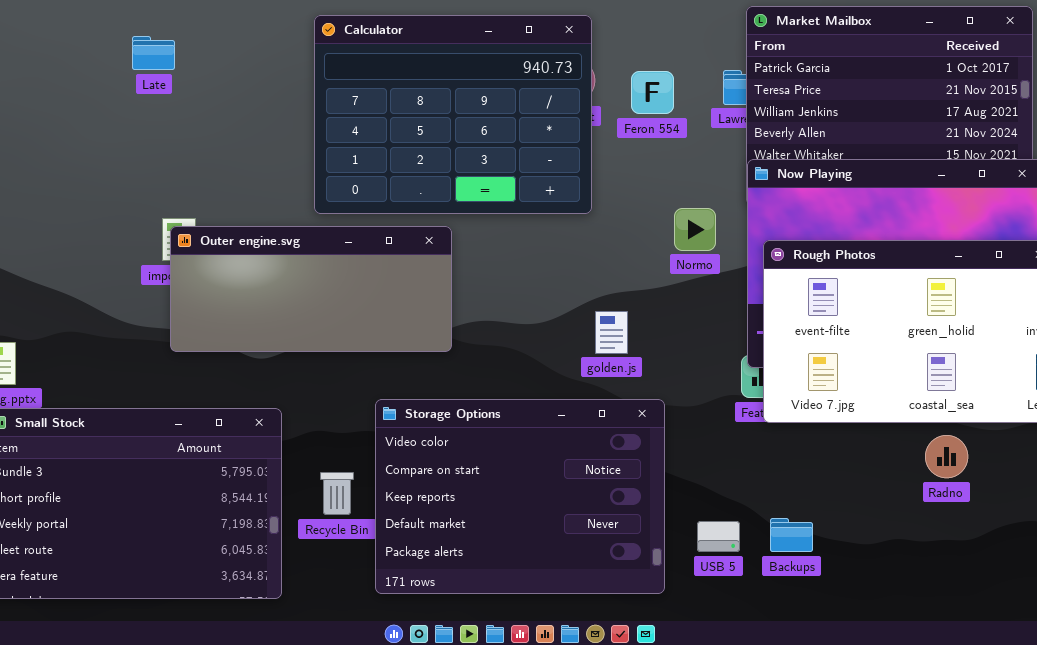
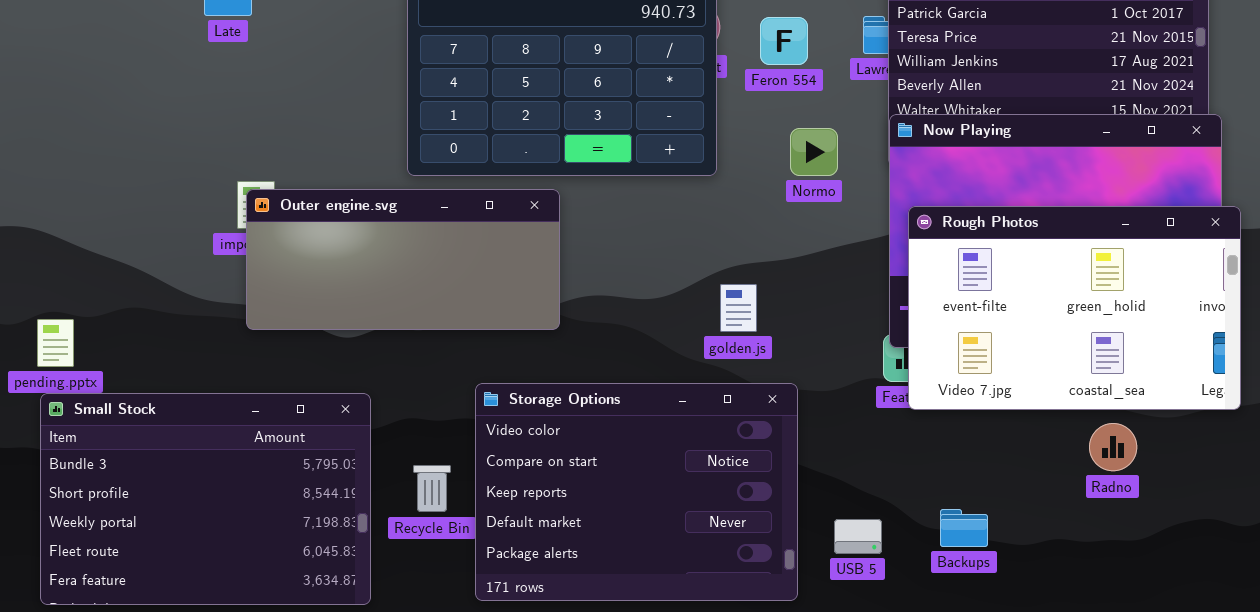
Normo: [674,208,716,251] -> [790,128,838,176], moved
Backups: [770,518,813,552] -> [940,509,988,547], moved

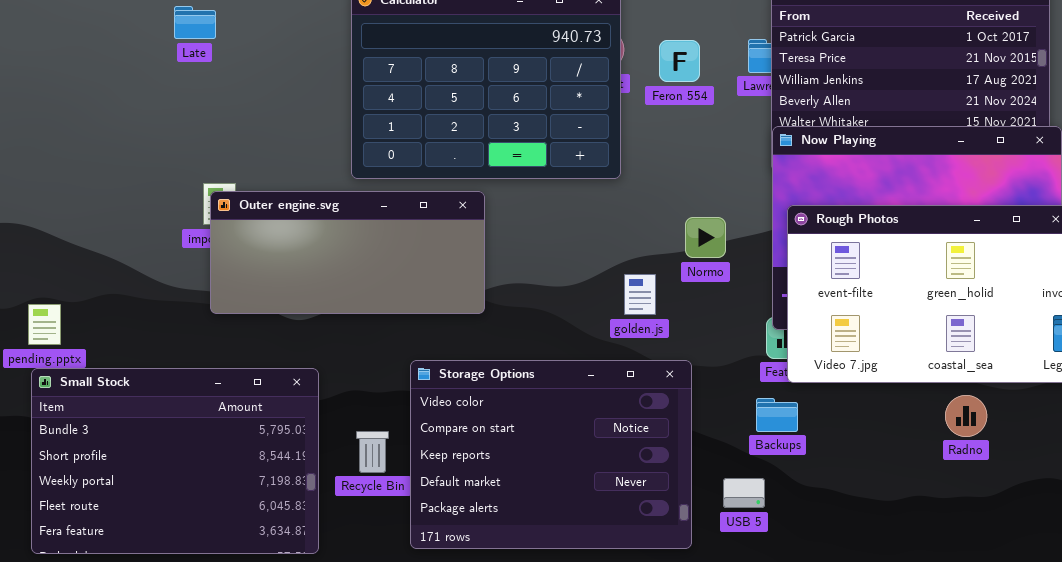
Normo: [790,128,838,176] -> [685,217,726,258], moved
Backups: [940,509,988,547] -> [756,398,798,432], moved

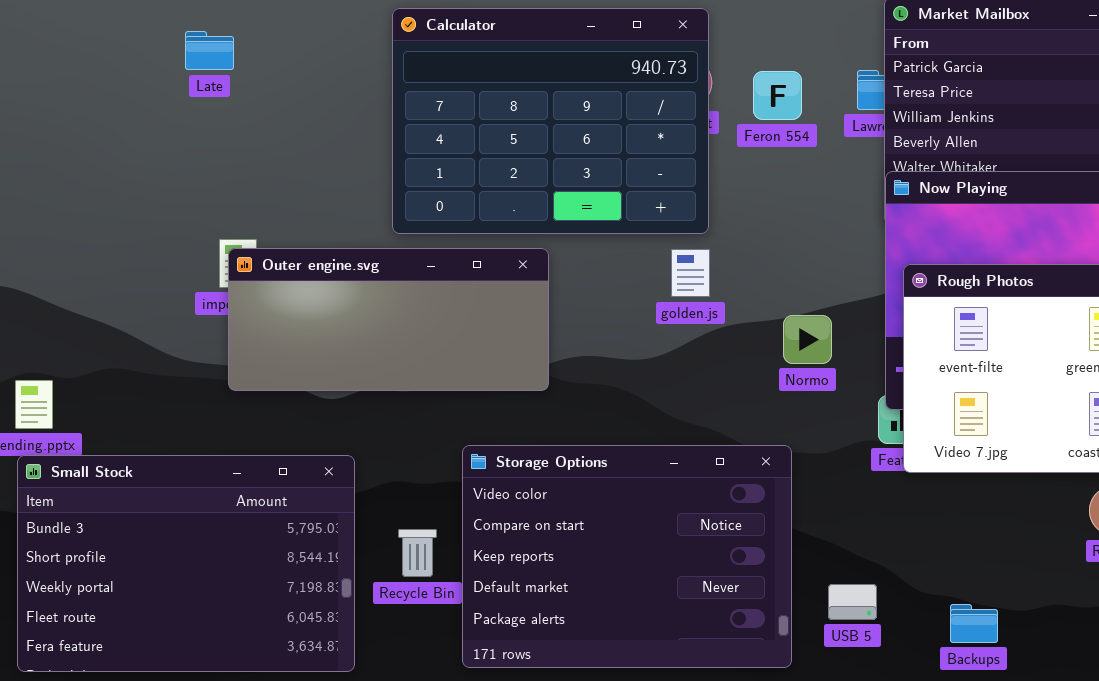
Normo: [685,217,726,258] -> [783,315,832,364], moved
golden.js: [624,274,656,315] -> [671,249,710,297], moved
Backups: [756,398,798,432] -> [950,604,998,643], moved

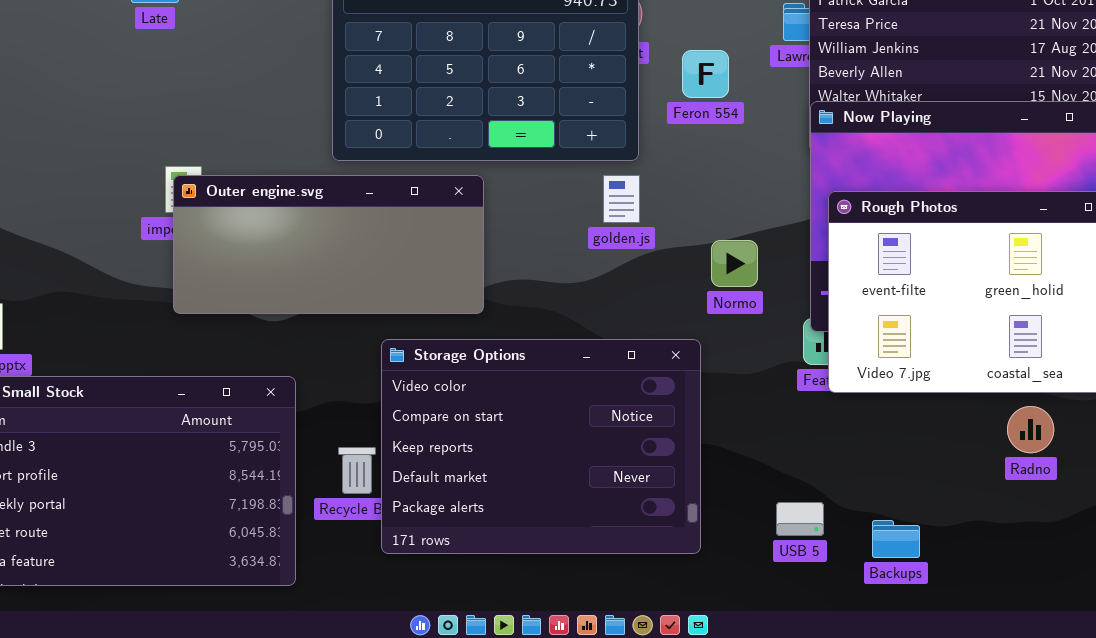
Feron 554: [753,71,802,120] -> [682,50,729,98], moved
Storage Options: [462,445,792,668] -> [381,339,701,554], moved
USB 5: [828,584,877,620] -> [776,502,824,536], moved

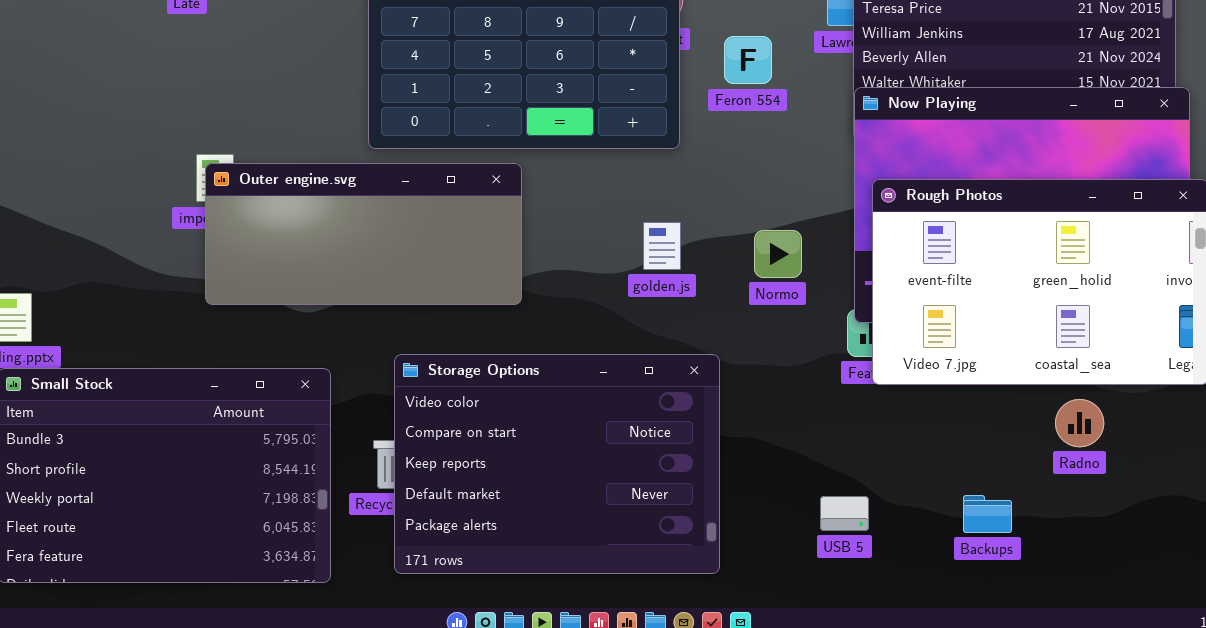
golden.js: [603,175,640,223] -> [643,222,681,270], moved
Storage Options: [381,339,701,554] -> [394,354,720,574], moved
Backups: [872,520,920,558] -> [963,495,1012,533], moved

